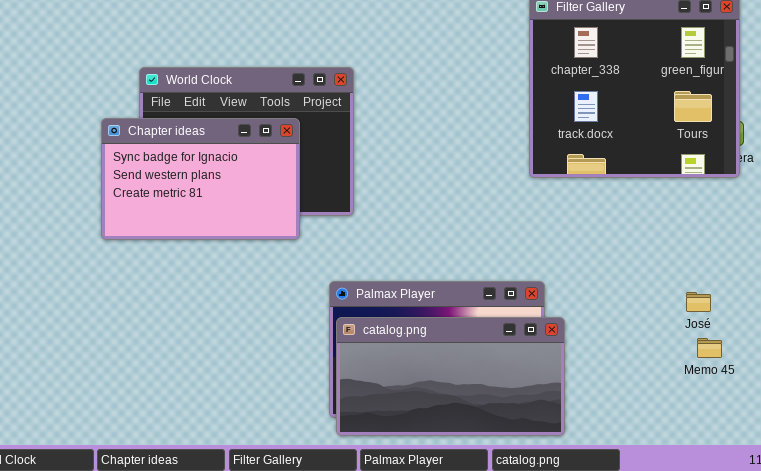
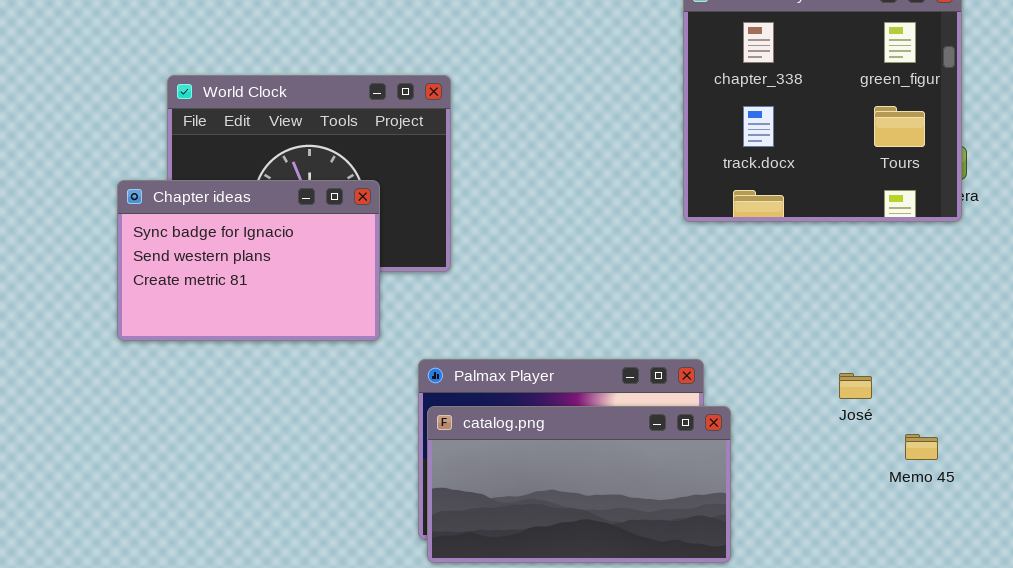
Chapter ideas: [101,118,300,240] -> [117,180,380,341], moved
José: [686,292,711,312] -> [839,373,872,399], moved

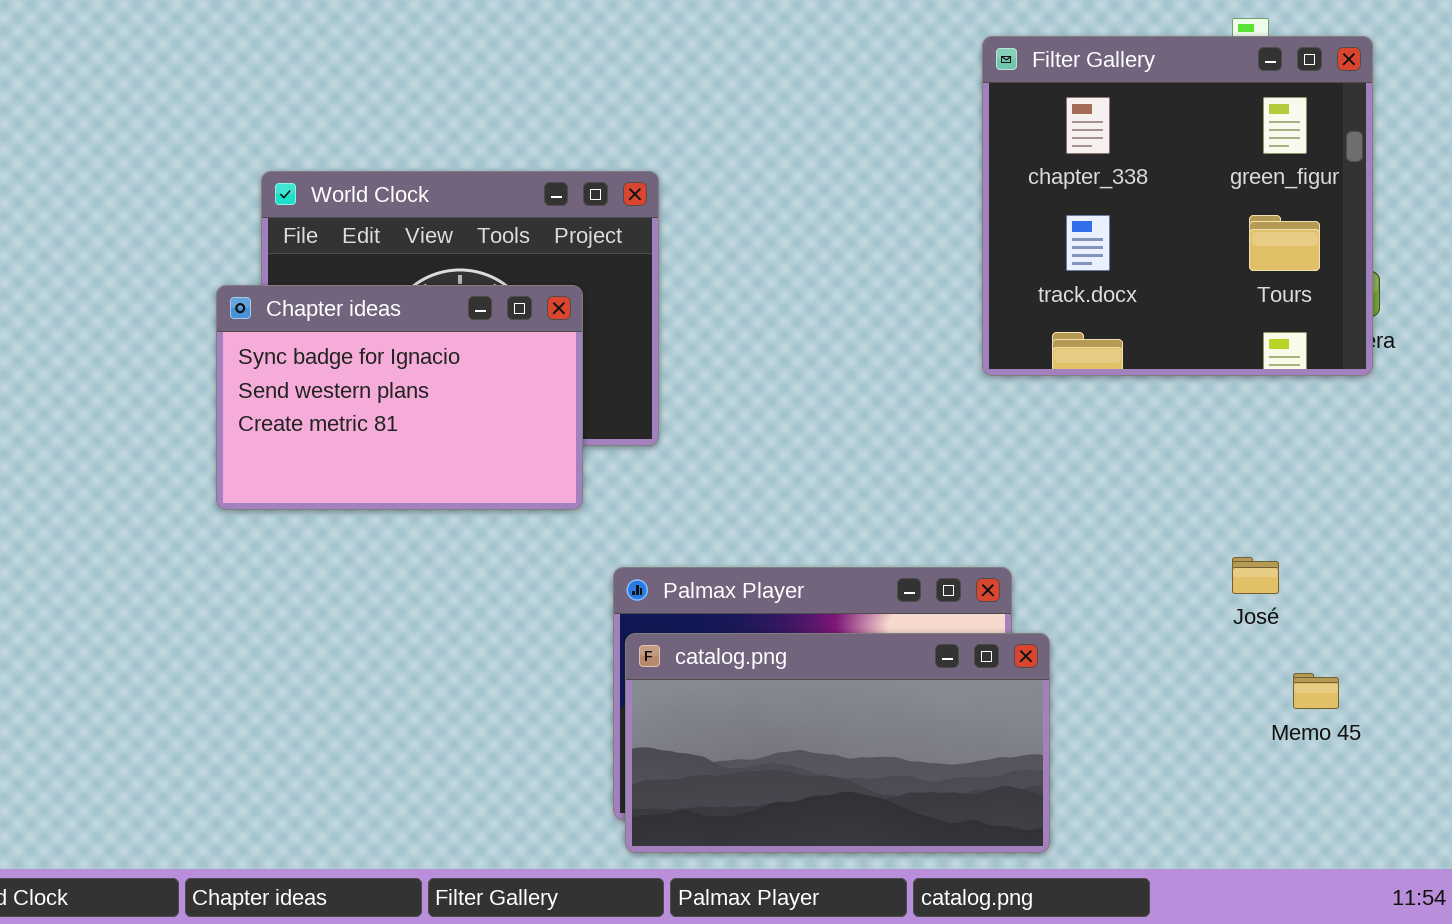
Chapter ideas: [117,180,380,341] -> [216,285,583,510], moved
José: [839,373,872,399] -> [1232,557,1279,594], moved

